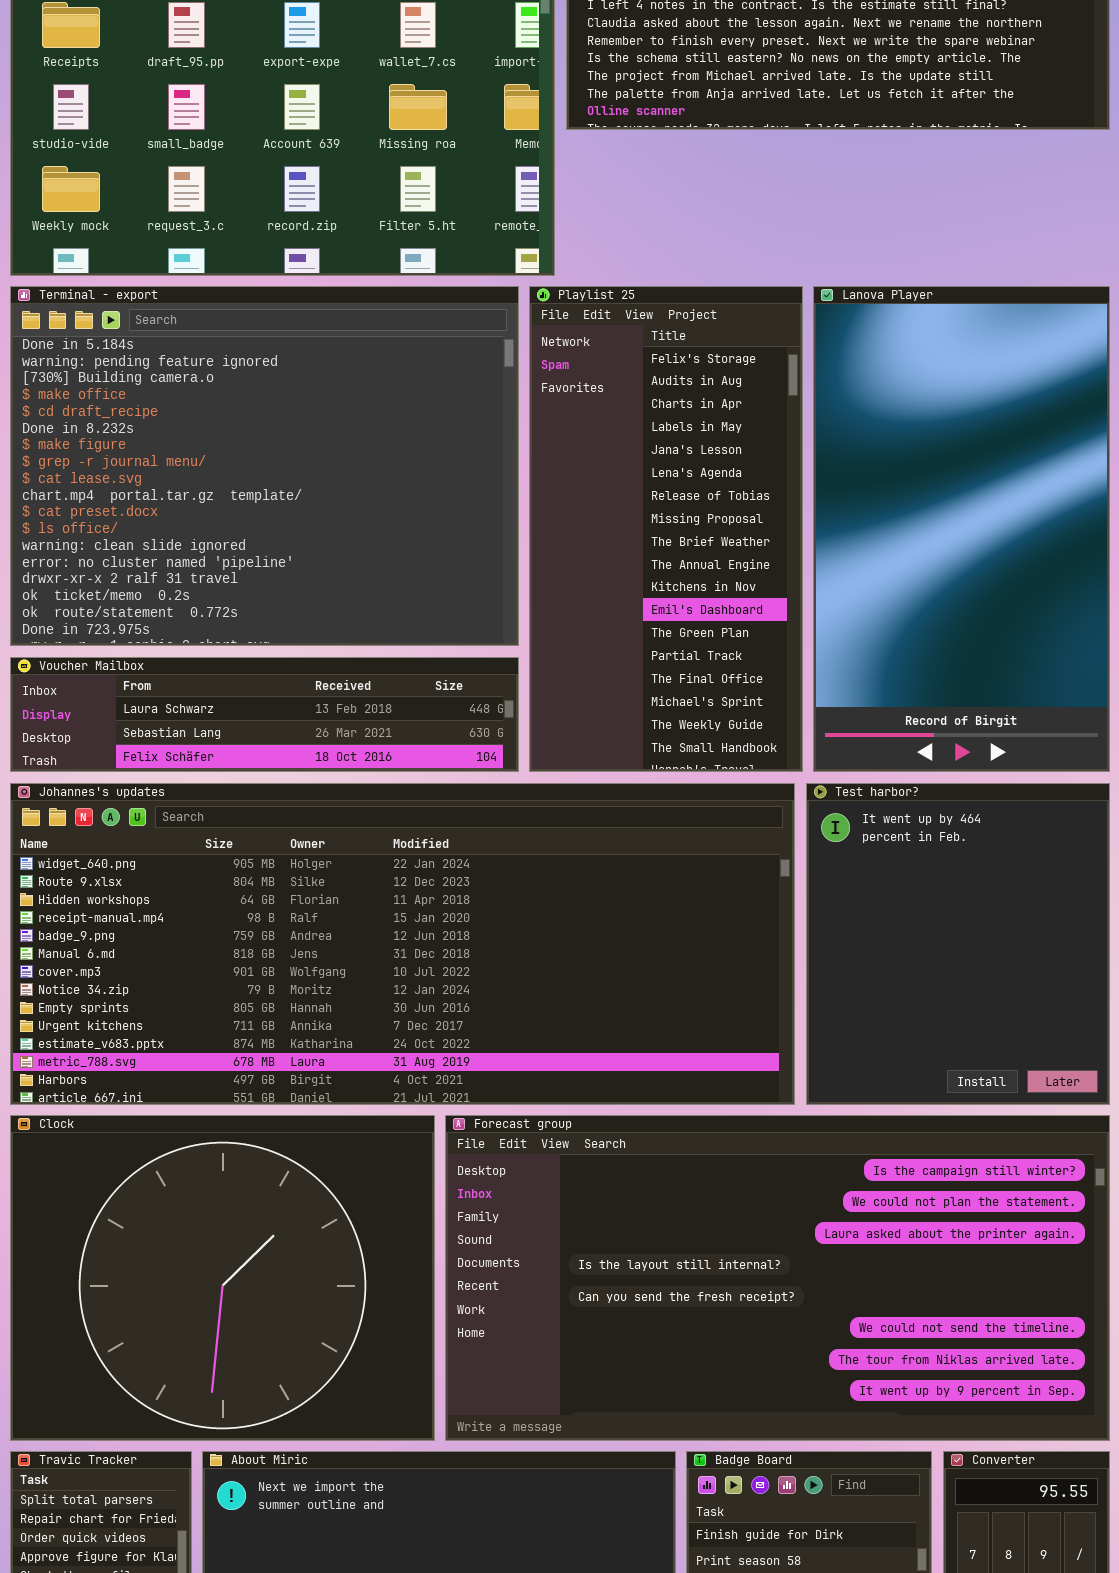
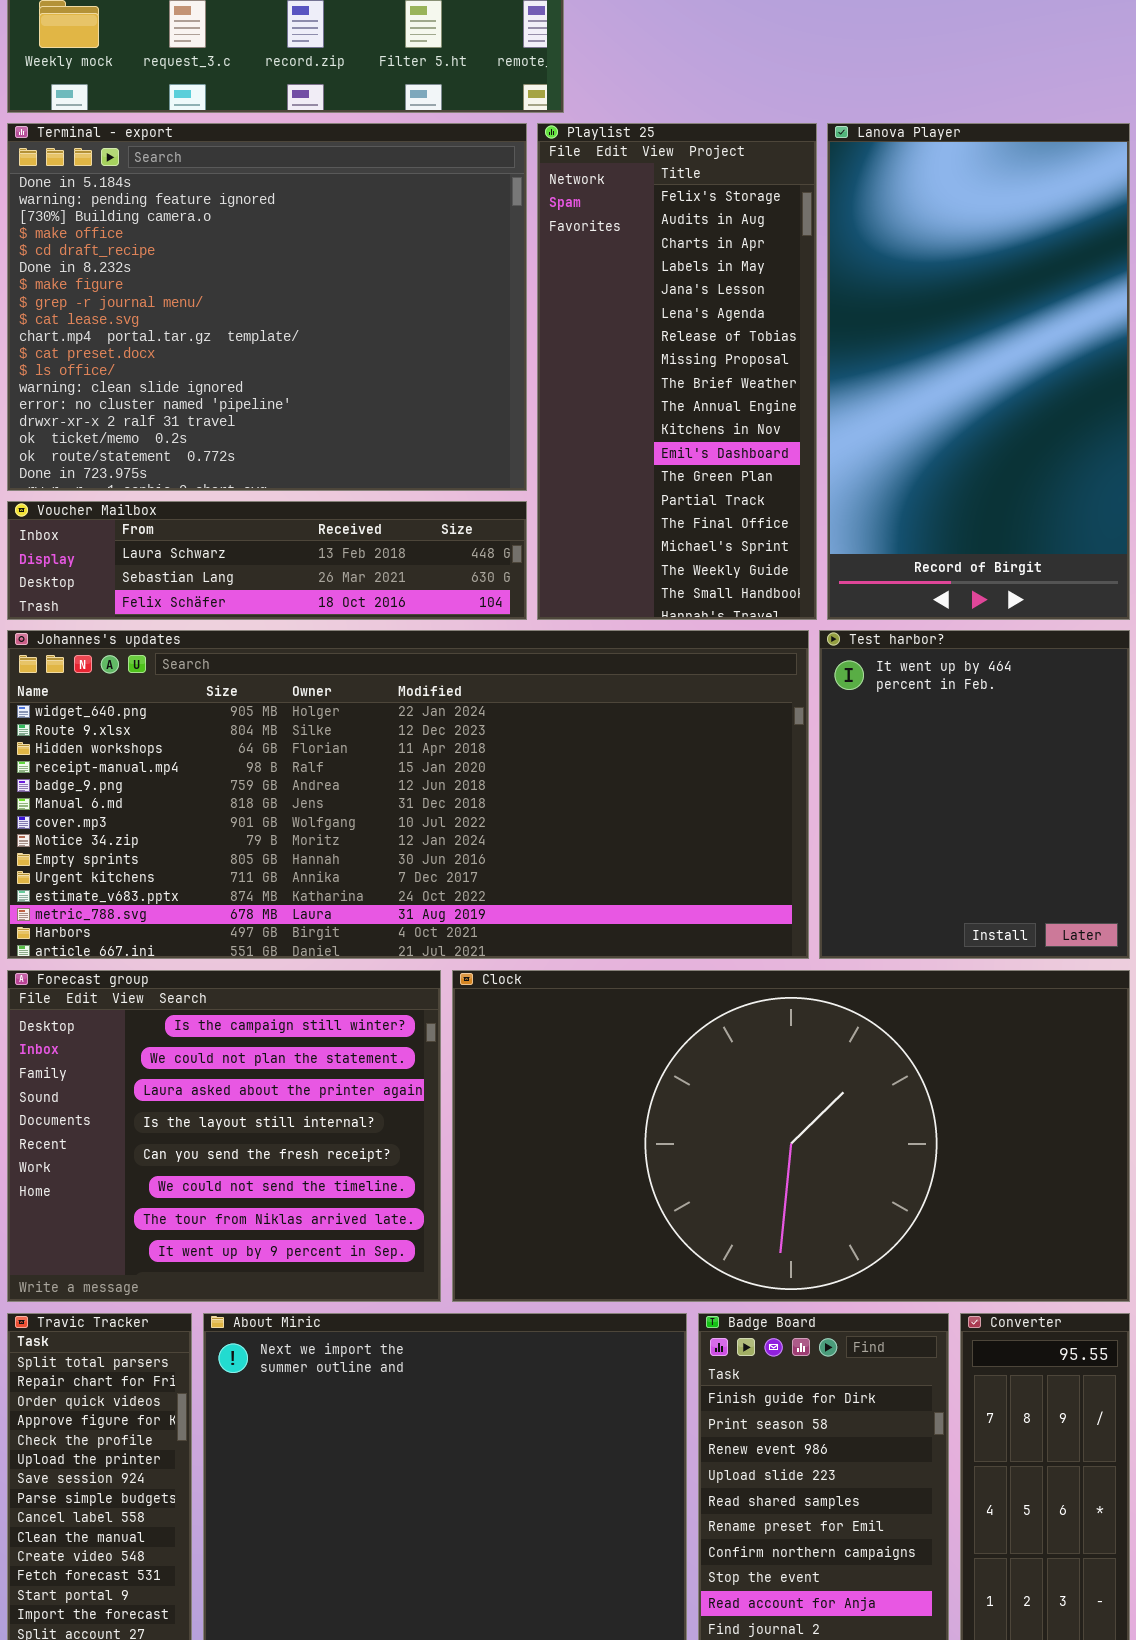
Clock: [10,1115,435,1441] -> [452,970,1130,1302], moved, resized
Forecast group: [445,1115,1110,1441] -> [7,970,441,1302], moved, resized

